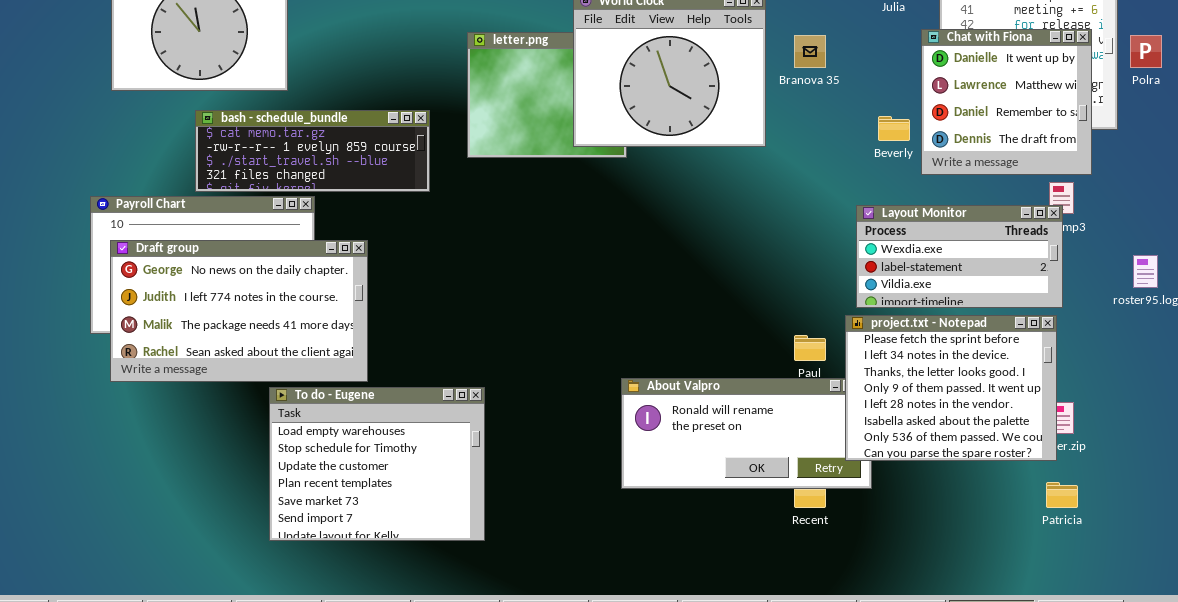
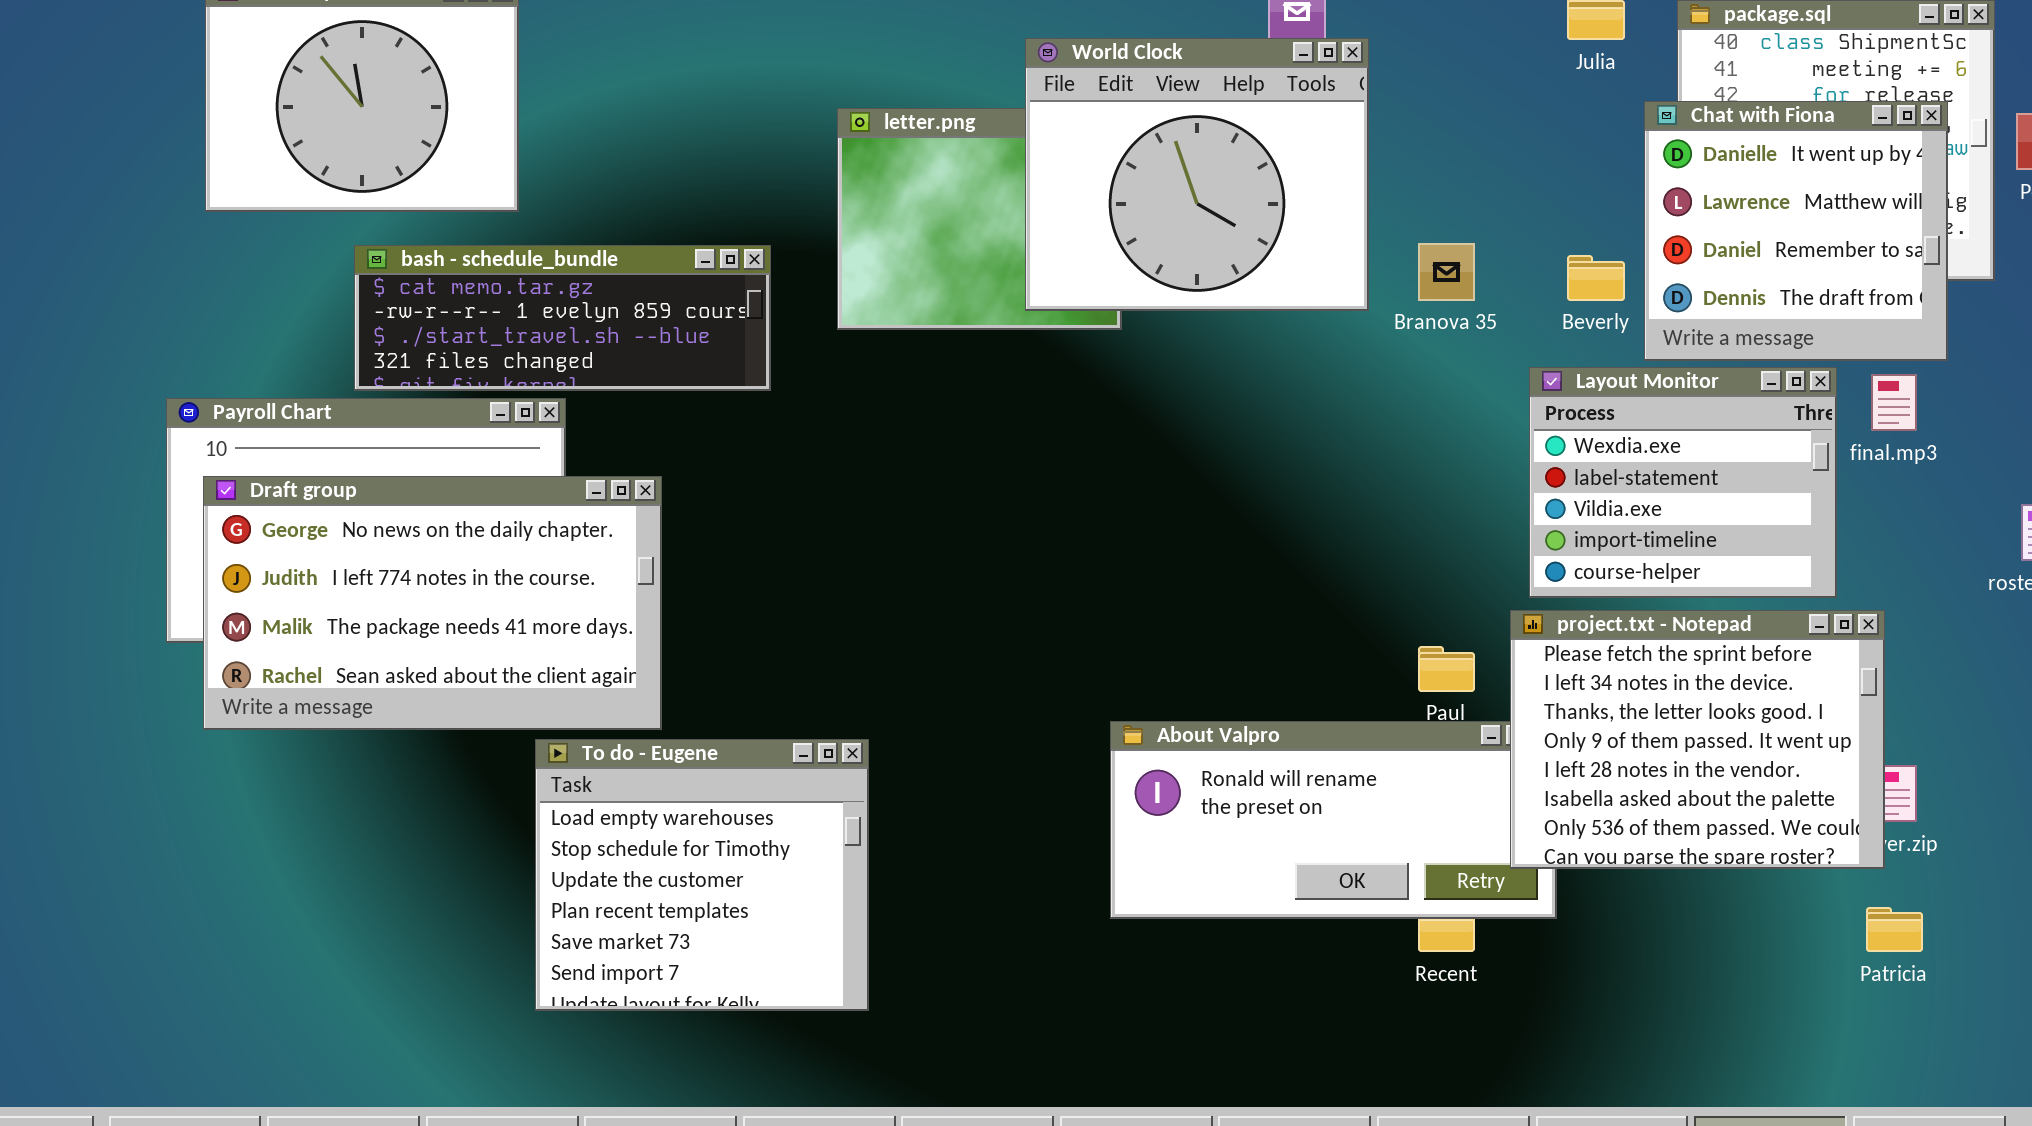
Branova 35: [794,35,826,68] -> [1418,243,1475,301], moved
Layout Monitor: [856,205,1063,308] -> [1529,367,1837,598], resized
To do - Eugene: [269,387,485,541] -> [535,739,869,1011], resized

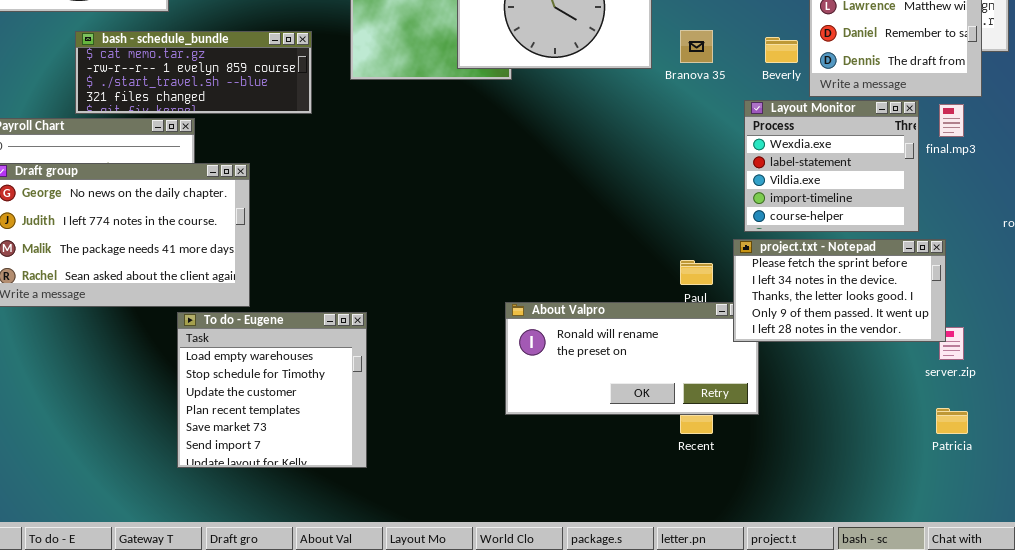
project.txt - Notepad: [1510,610,1885,869] -> [733,239,946,342], resized

